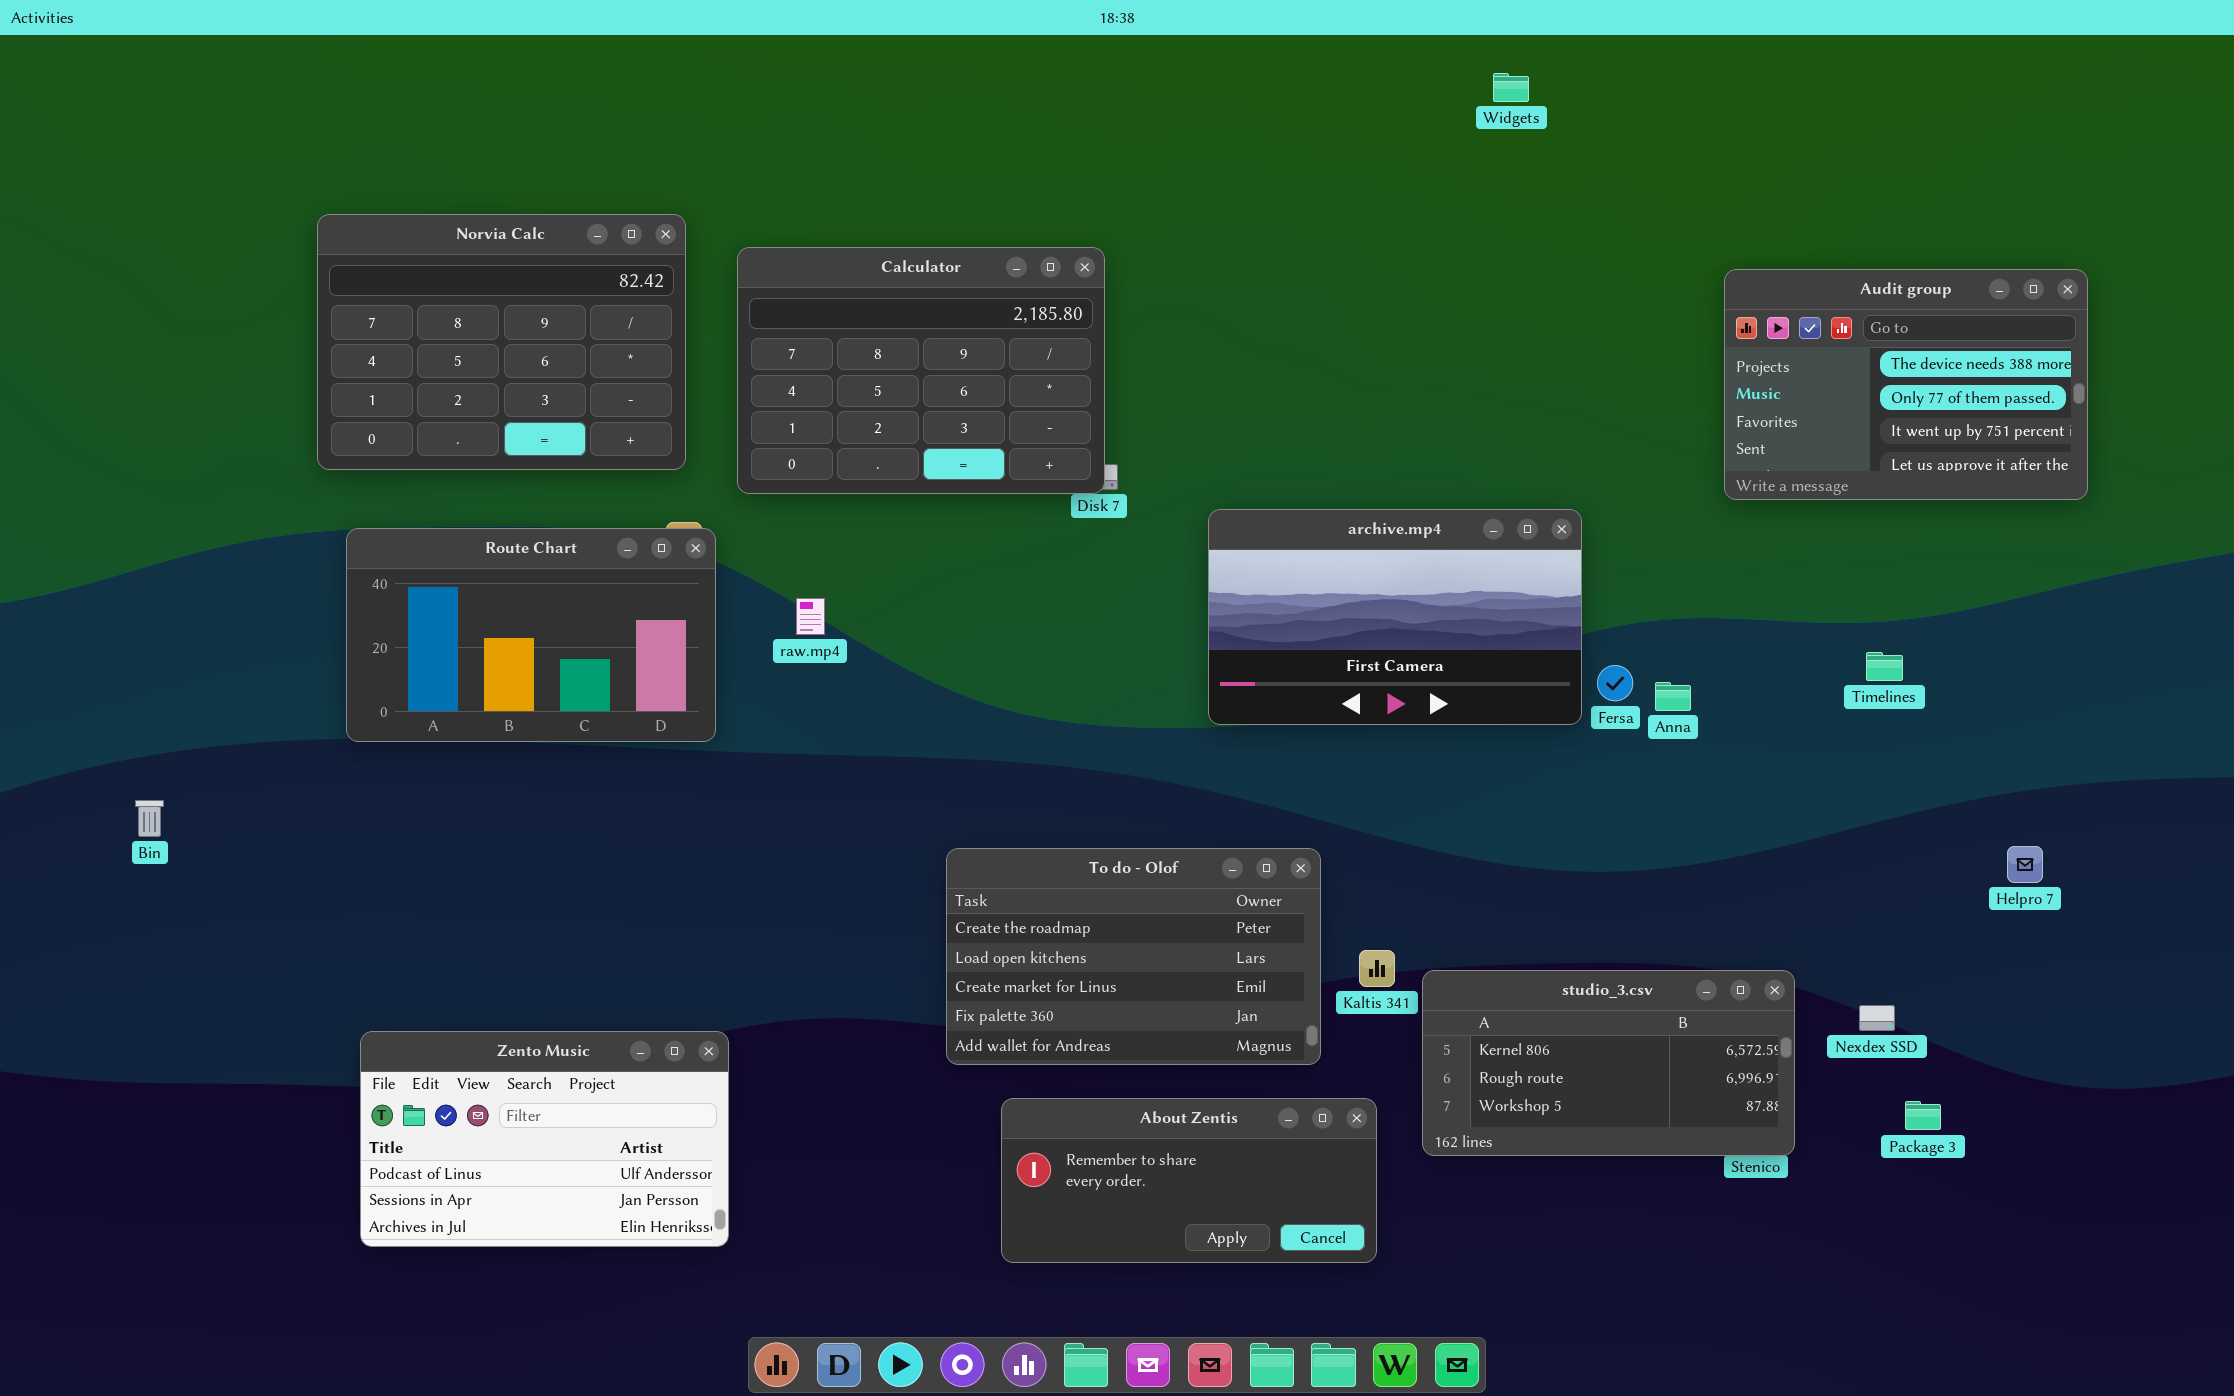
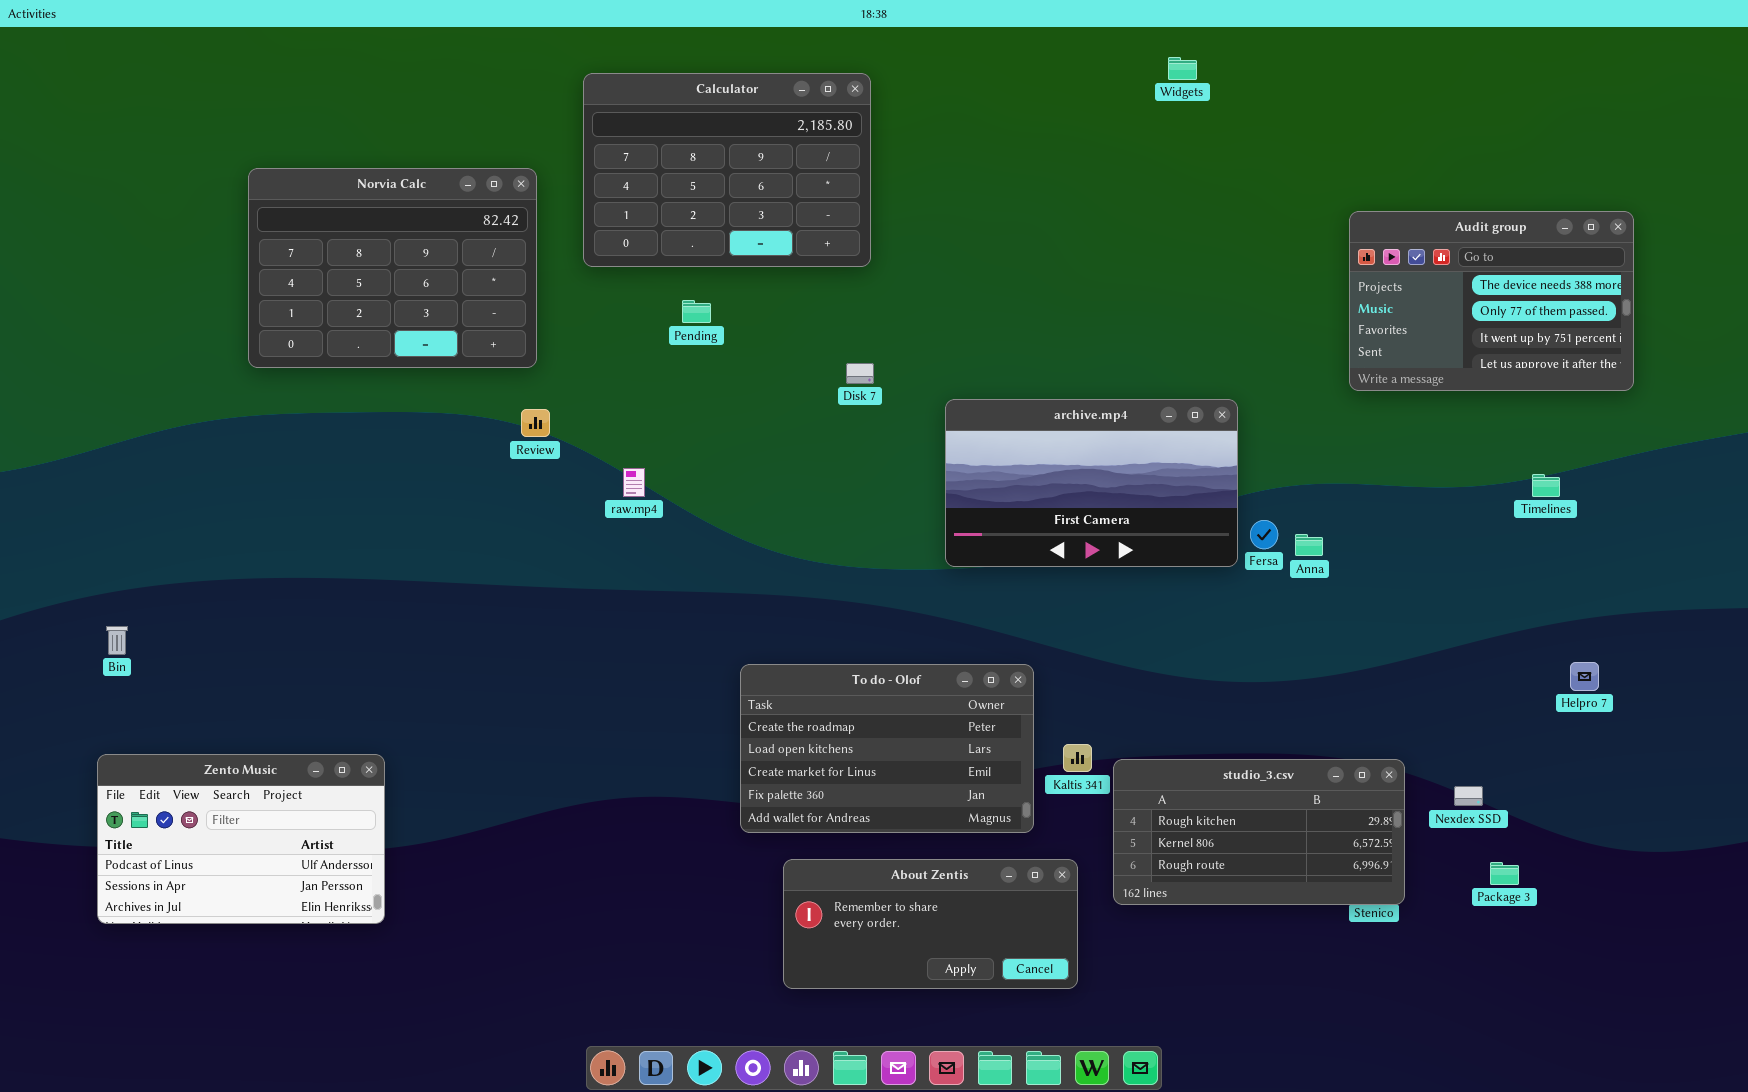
Calculator: [737,247,1105,494] -> [583,73,871,267], moved
Route Chart: [346,528,716,742] -> none, closed
Timelines: [1866,652,1903,681] -> [1532,474,1560,497], moved
studio_3.csv: [1422,970,1795,1156] -> [1113,759,1405,905], scrolled up 1 row
Zento Music: [360,1031,729,1247] -> [97,754,385,924], moved

